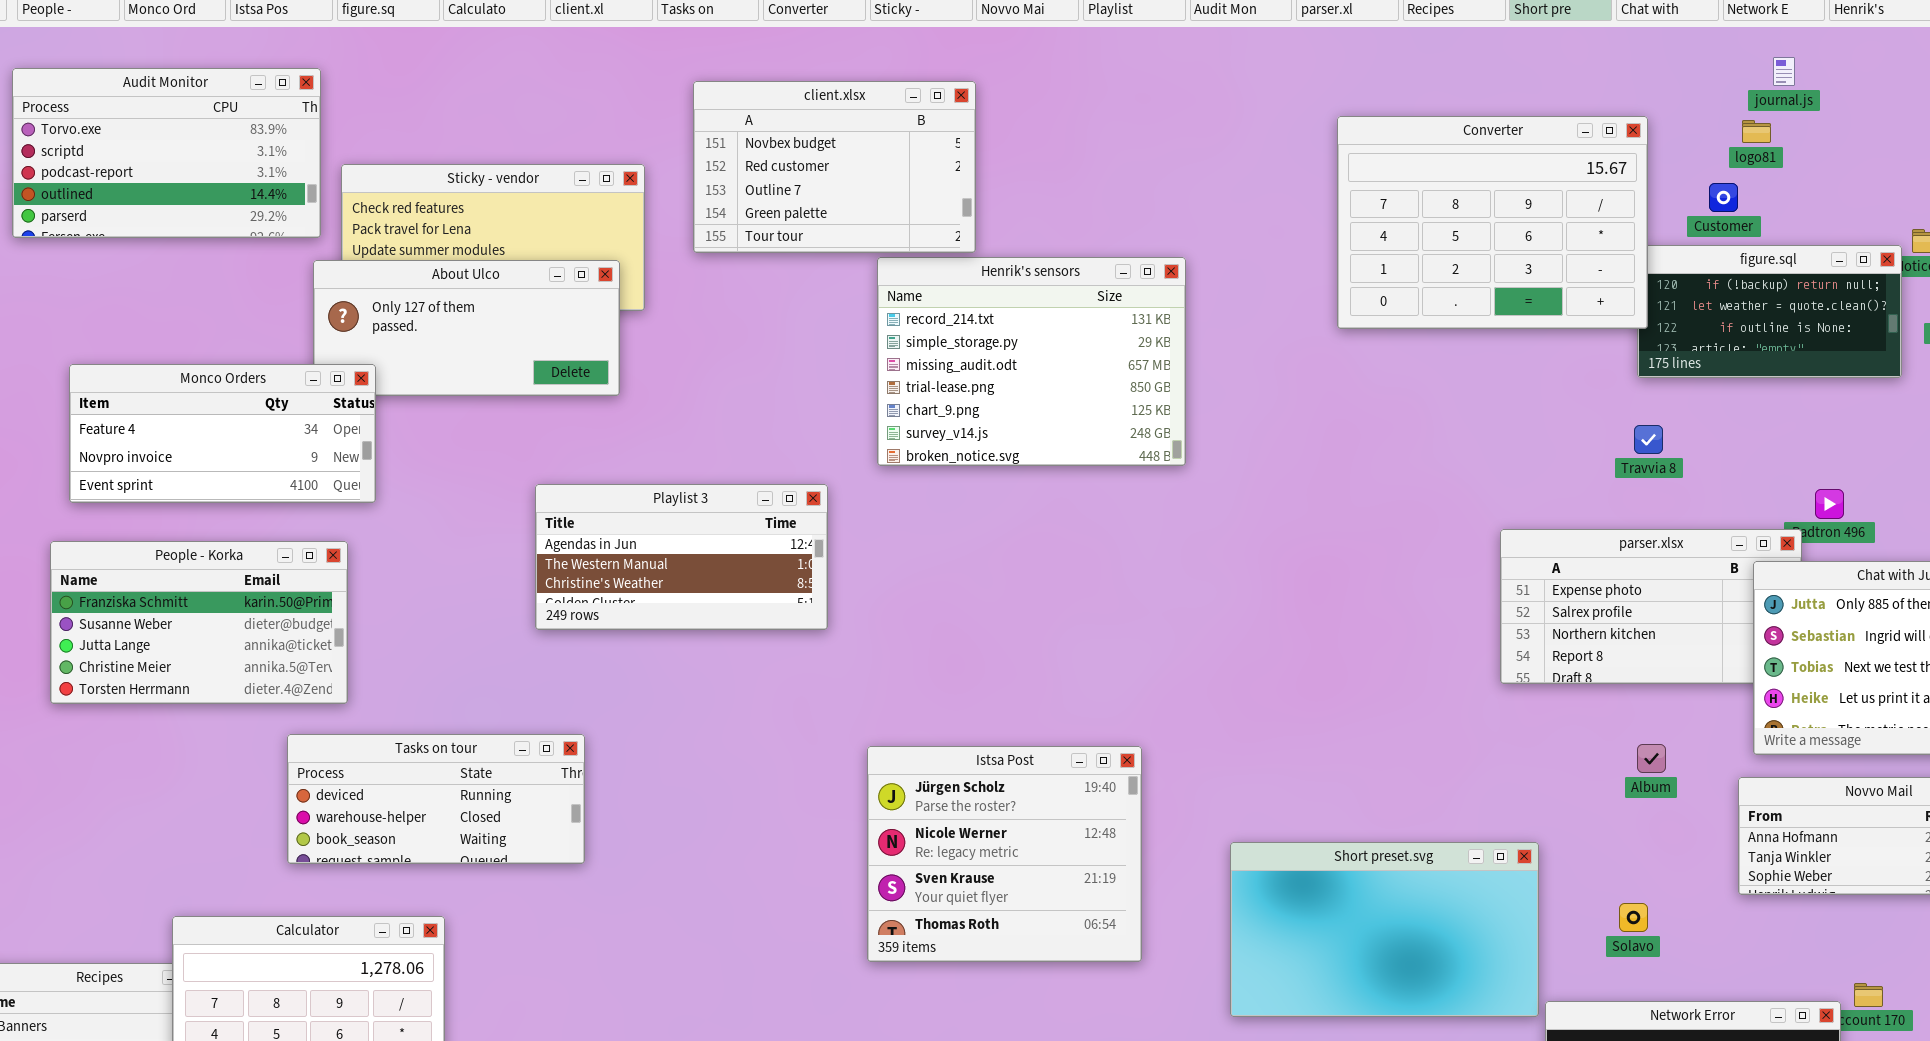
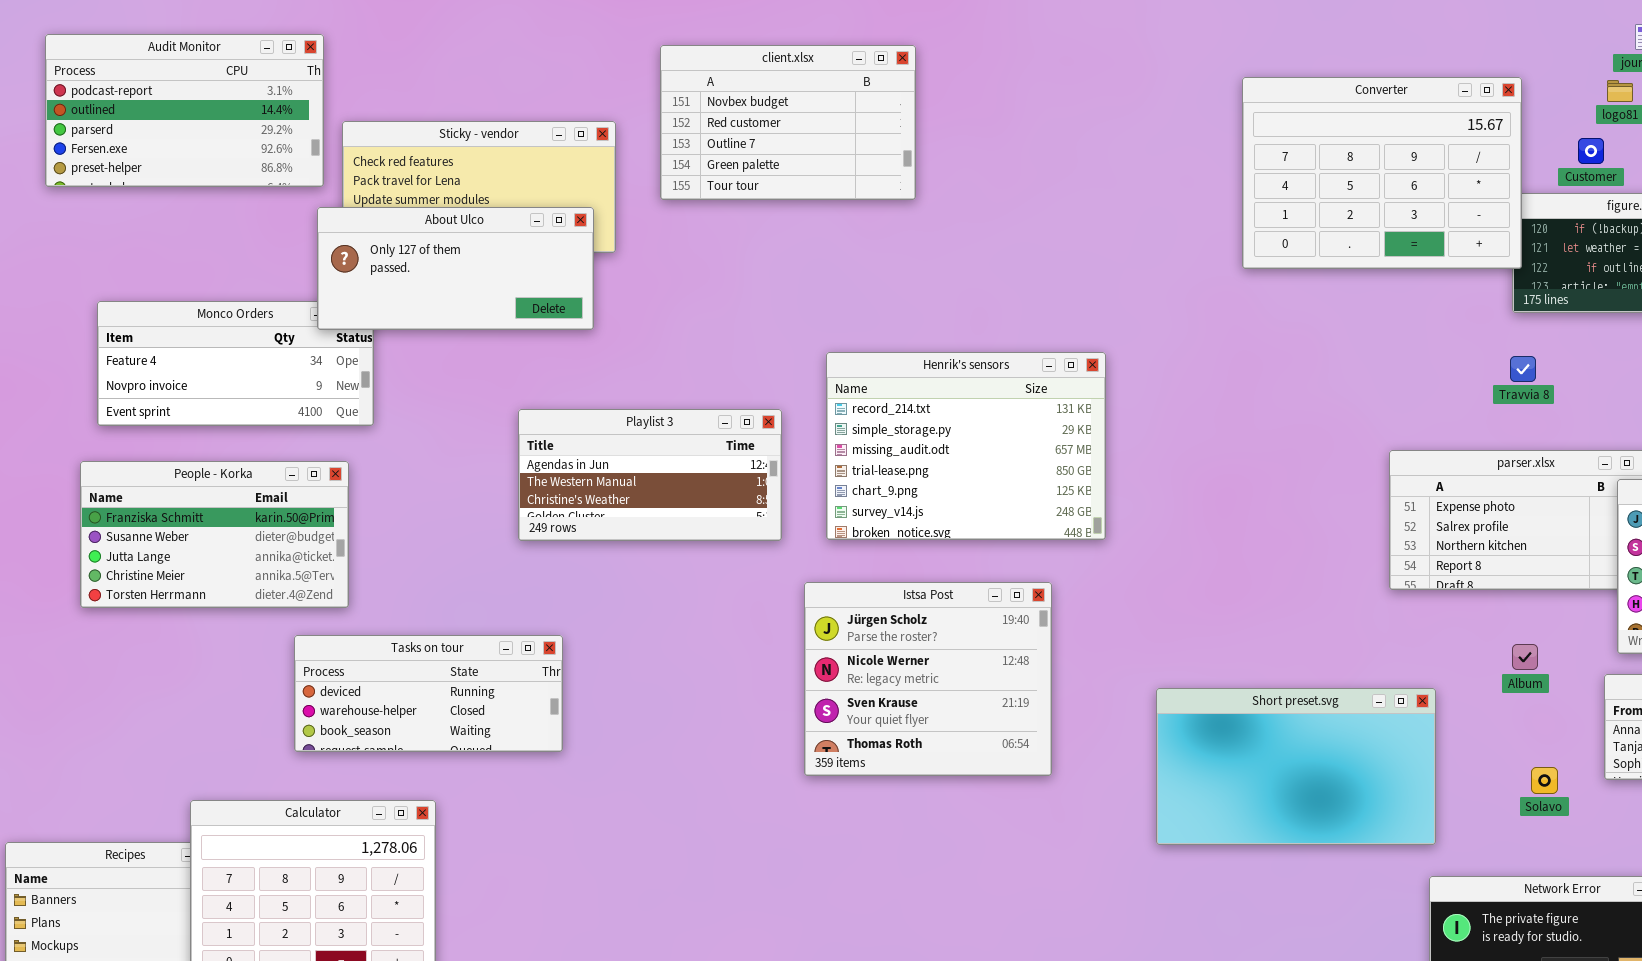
Audit Monitor: [12,68,321,238] -> [45,34,324,187], scrolled down 2 rows
Henrik's sensors: [877,257,1186,466] -> [826,352,1106,540], moved
About Ulco: [313,260,620,396] -> [317,207,594,330], raised
Istsa Post: [867,746,1142,962] -> [804,582,1052,776], moved
Short preset.svg: [1230,842,1539,1017] -> [1156,688,1436,845], moved
Solavo: [1619,903,1648,932] -> [1531,767,1558,794], moved

